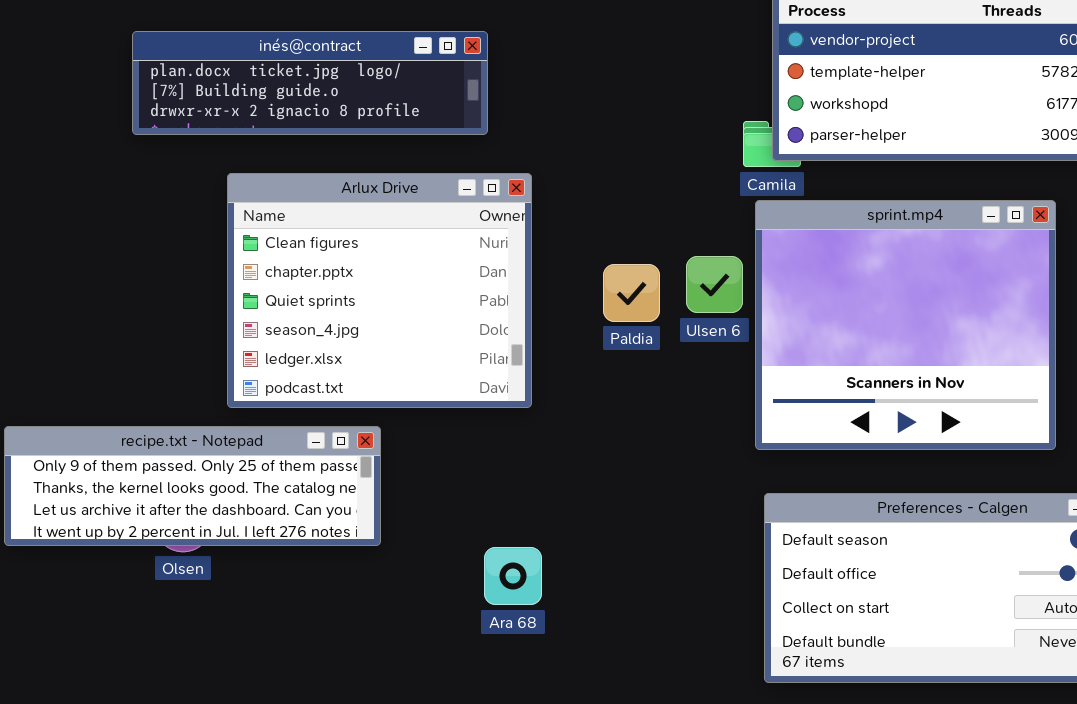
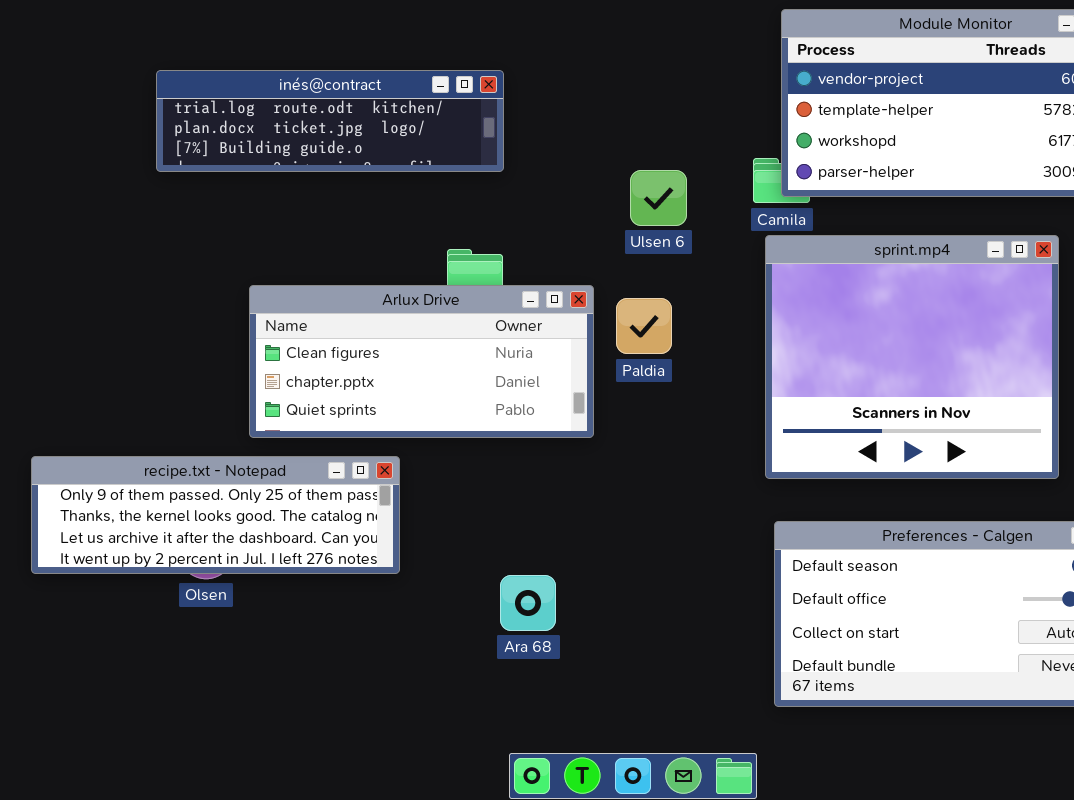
inés@contract: [132,31,488,135] -> [156,70,504,172], scrolled up 1 row
Arlux Drive: [227,173,532,408] -> [249,285,594,438], resized
Ulsen 6: [686,256,743,313] -> [630,170,687,226], moved

